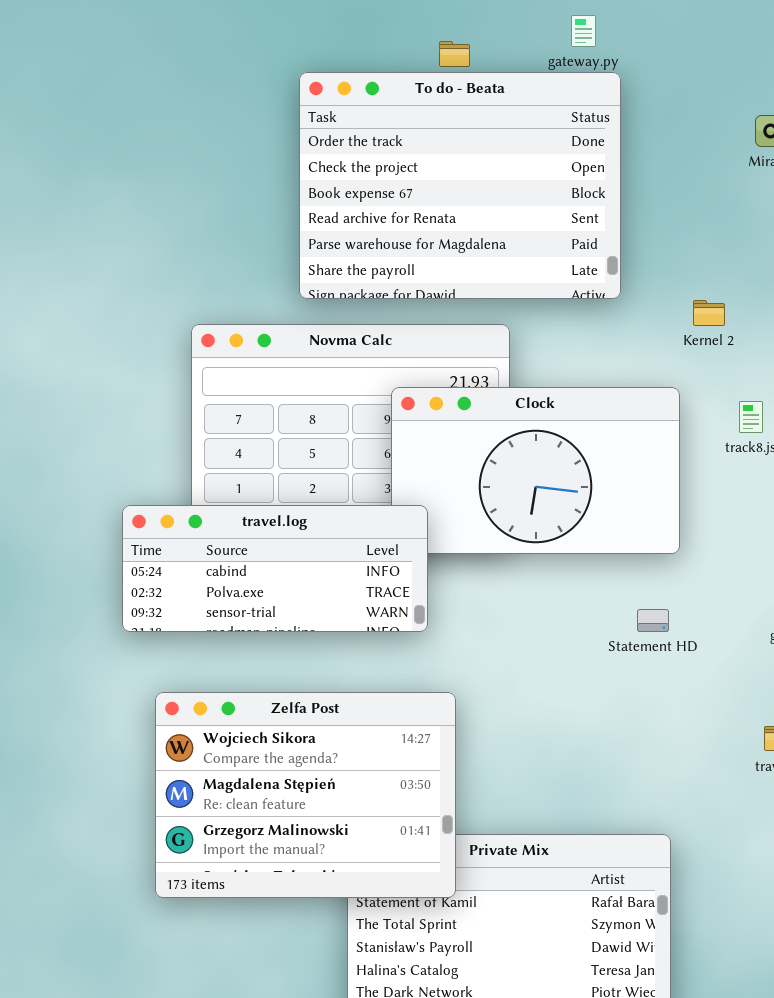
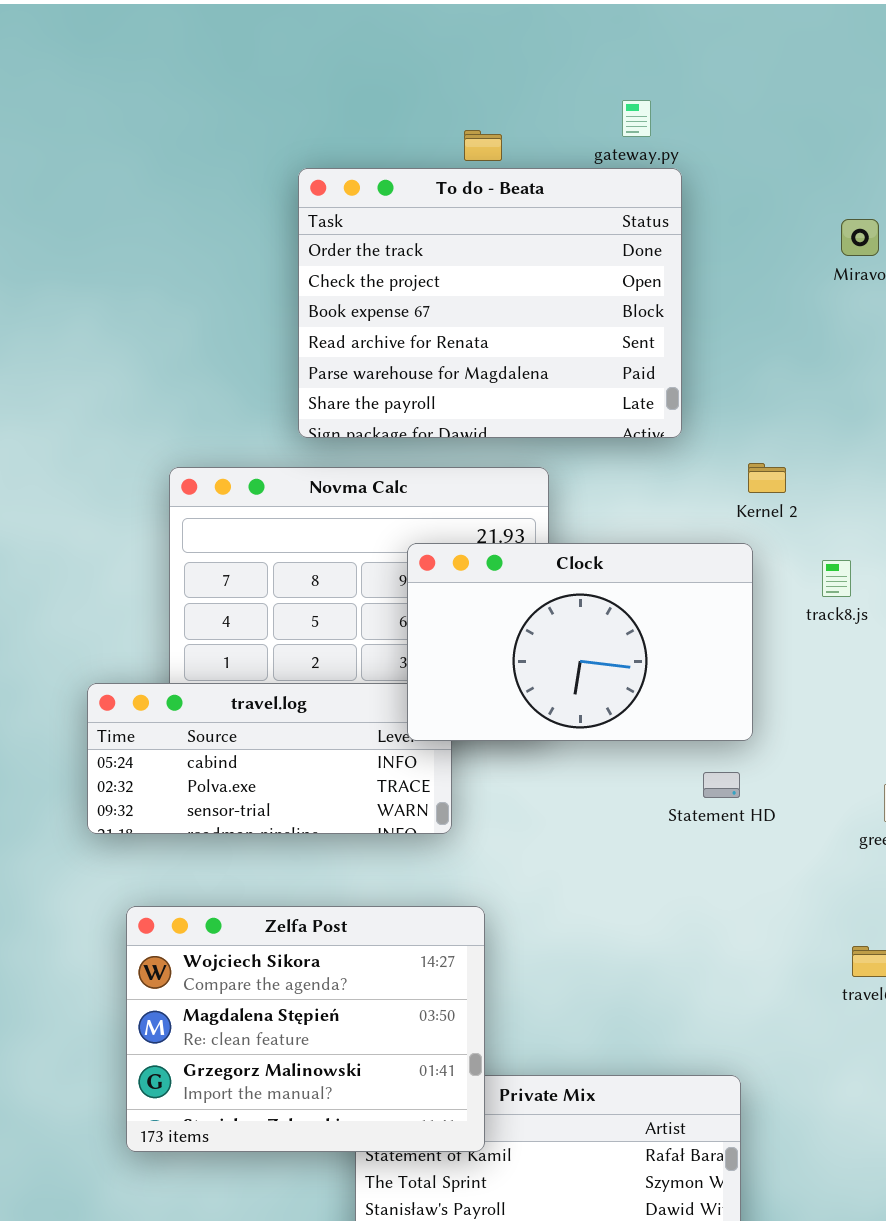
Kernel 2: [693,300,725,326] -> [748,463,786,493], moved
Clock: [391,387,680,554] -> [407,543,753,741], raised
Statement HD: [637,609,669,632] -> [703,772,740,798], moved

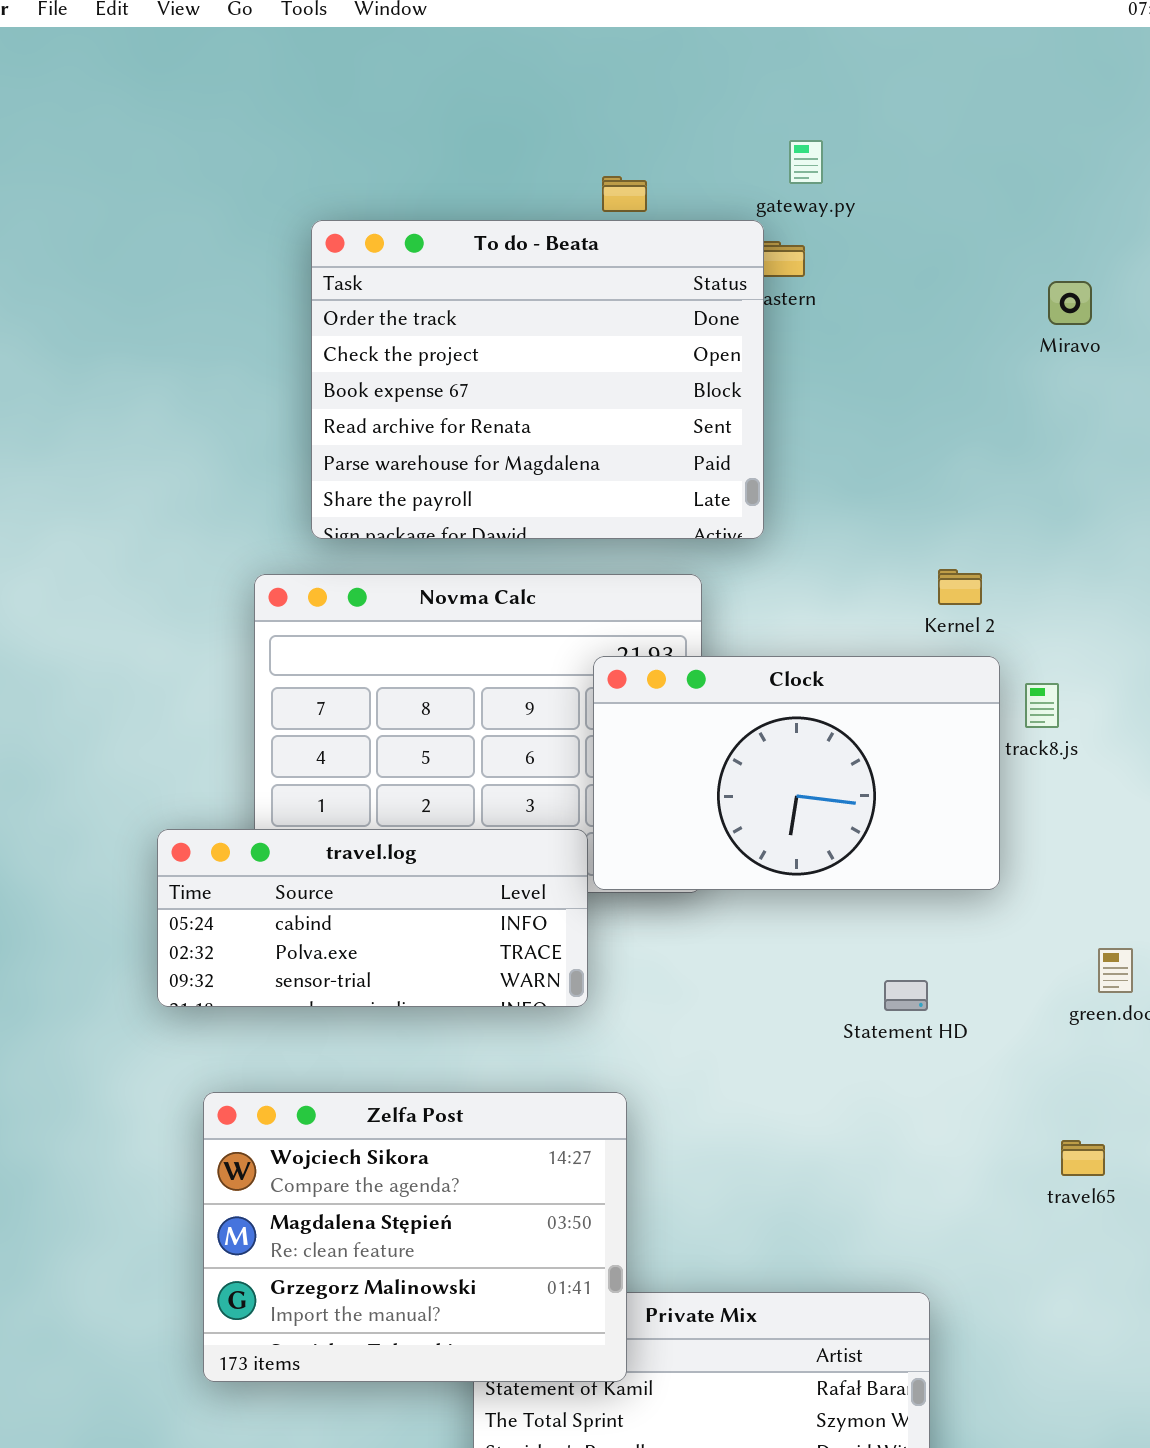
To do - Beata: [298,168,682,438] -> [311,220,764,539], moved
Clock: [407,543,753,741] -> [593,656,1000,890], moved
Statement HD: [703,772,740,798] -> [884,980,928,1011], moved

